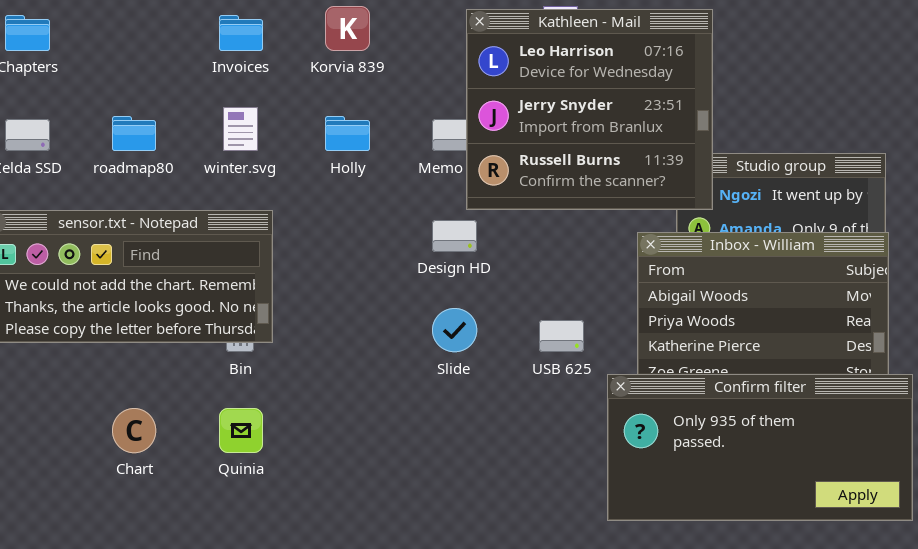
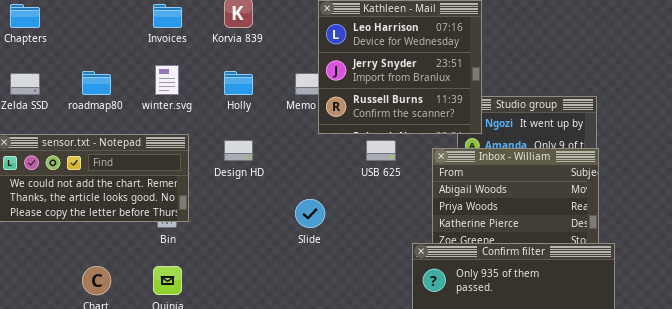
Design HD: [432,220,477,252] -> [224,140,253,161], moved
USB 625: [539,320,584,352] -> [366,140,396,161], moved

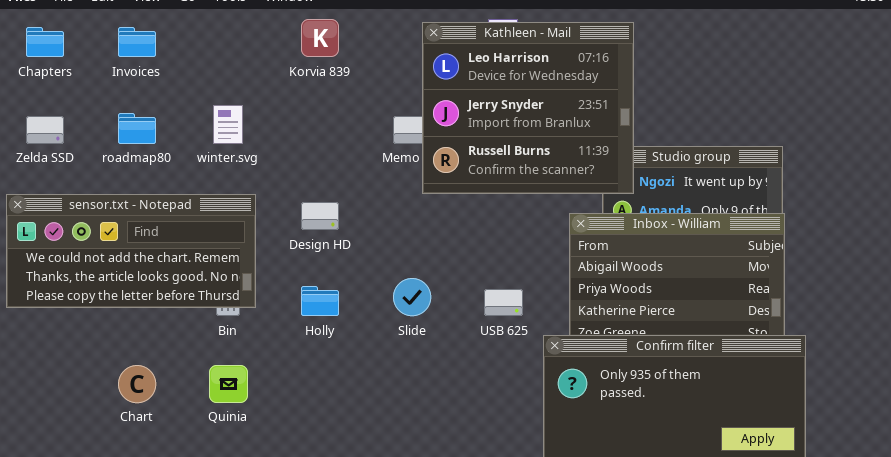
Invoices: [153,4,182,28] -> [118,27,156,57], moved
Holly: [224,71,253,95] -> [301,286,339,316], moved
USB 625: [366,140,396,161] -> [484,289,523,316], moved

